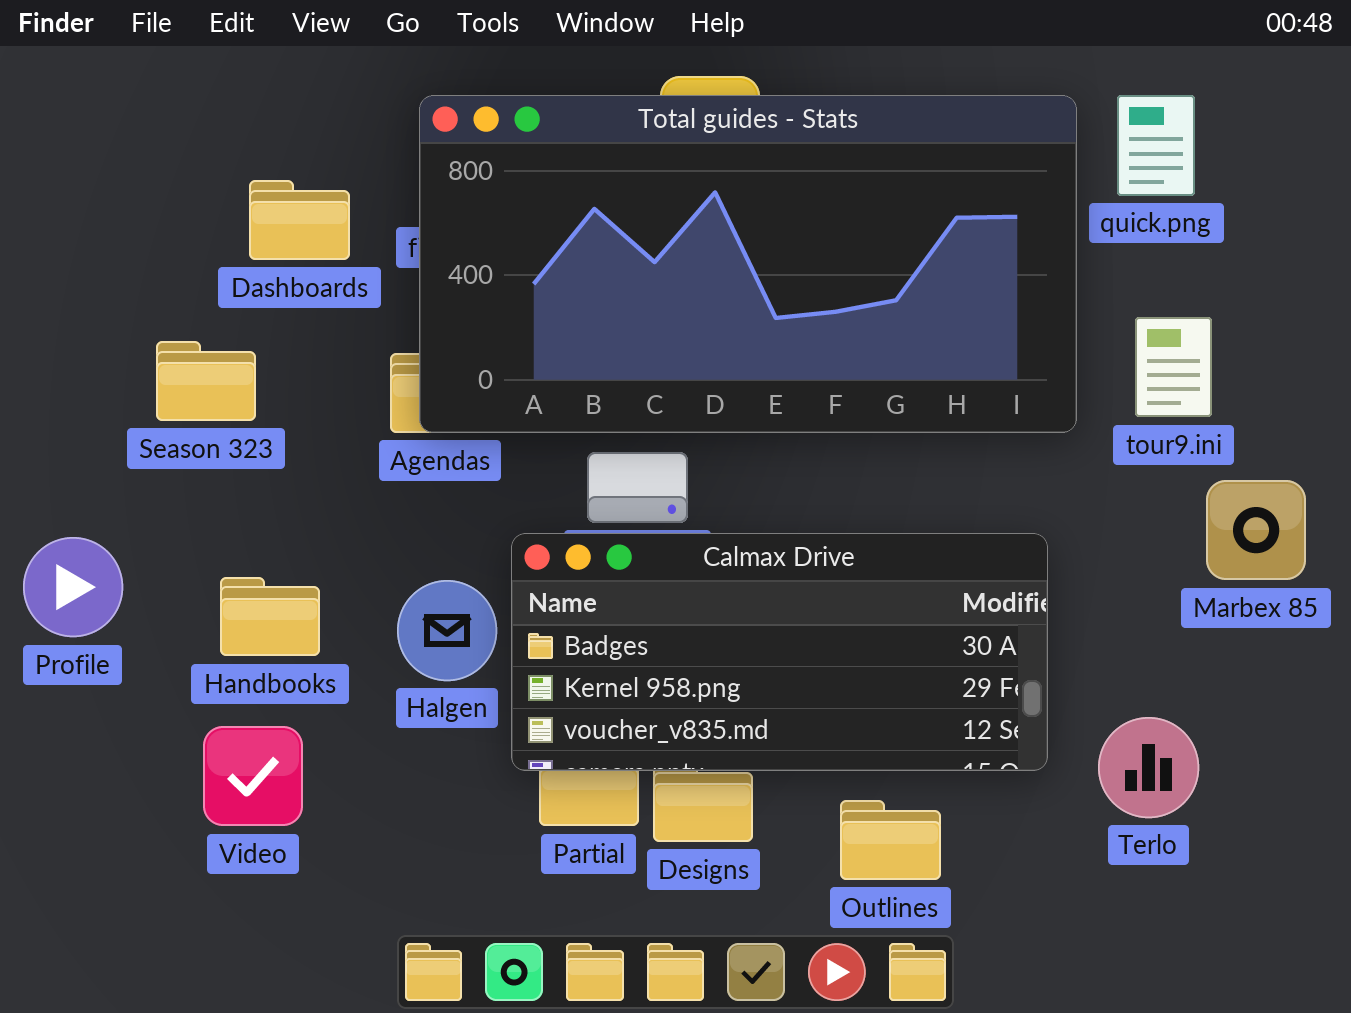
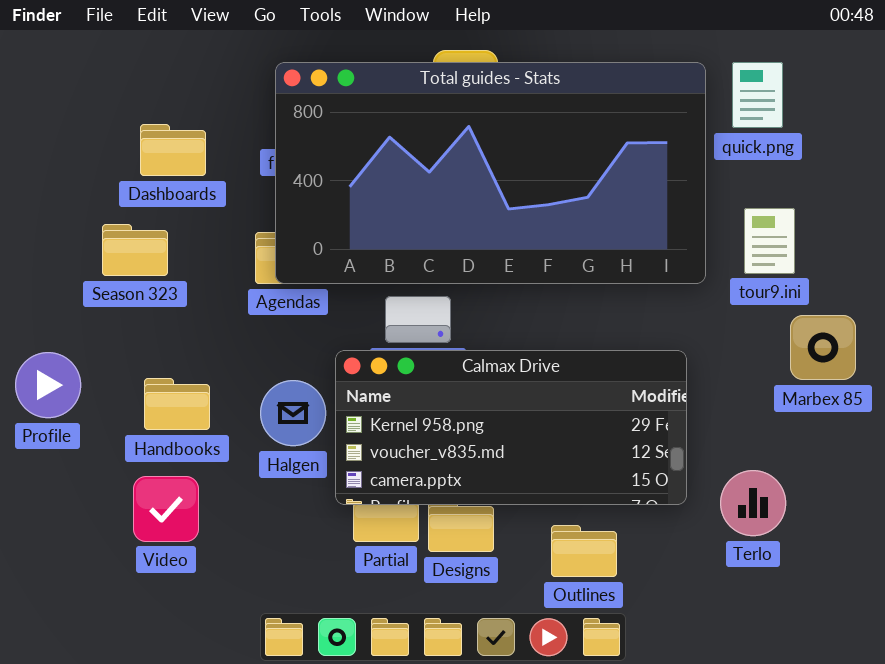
Dashboards: [249,180,350,260] -> [140,124,206,176], moved
Calmax Drive: [511,533,1048,771] -> [335,350,687,505], scrolled down 1 row

